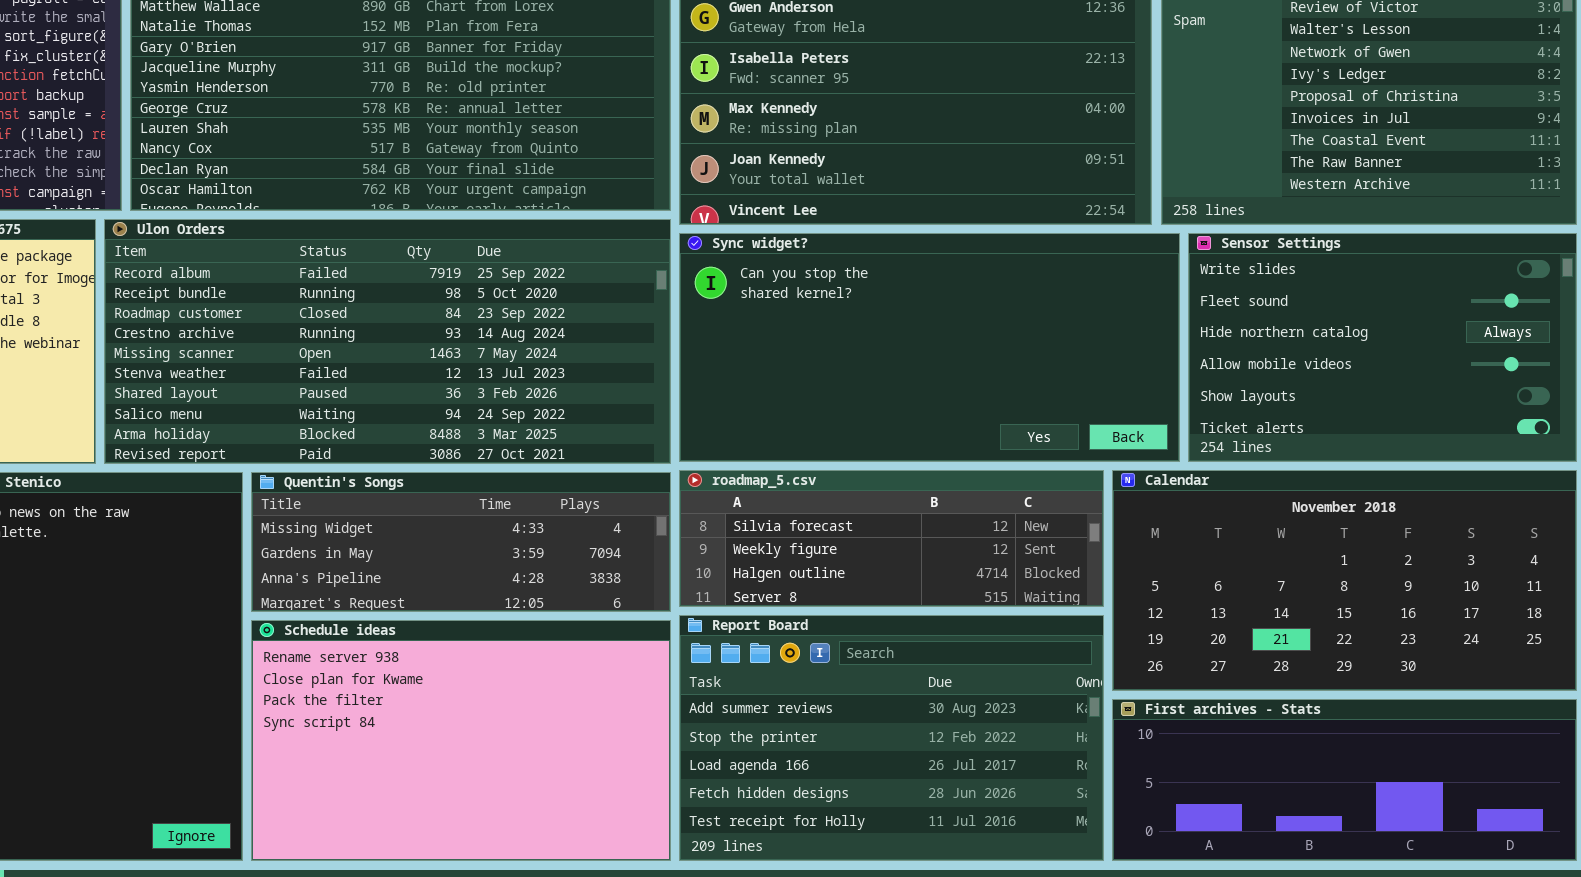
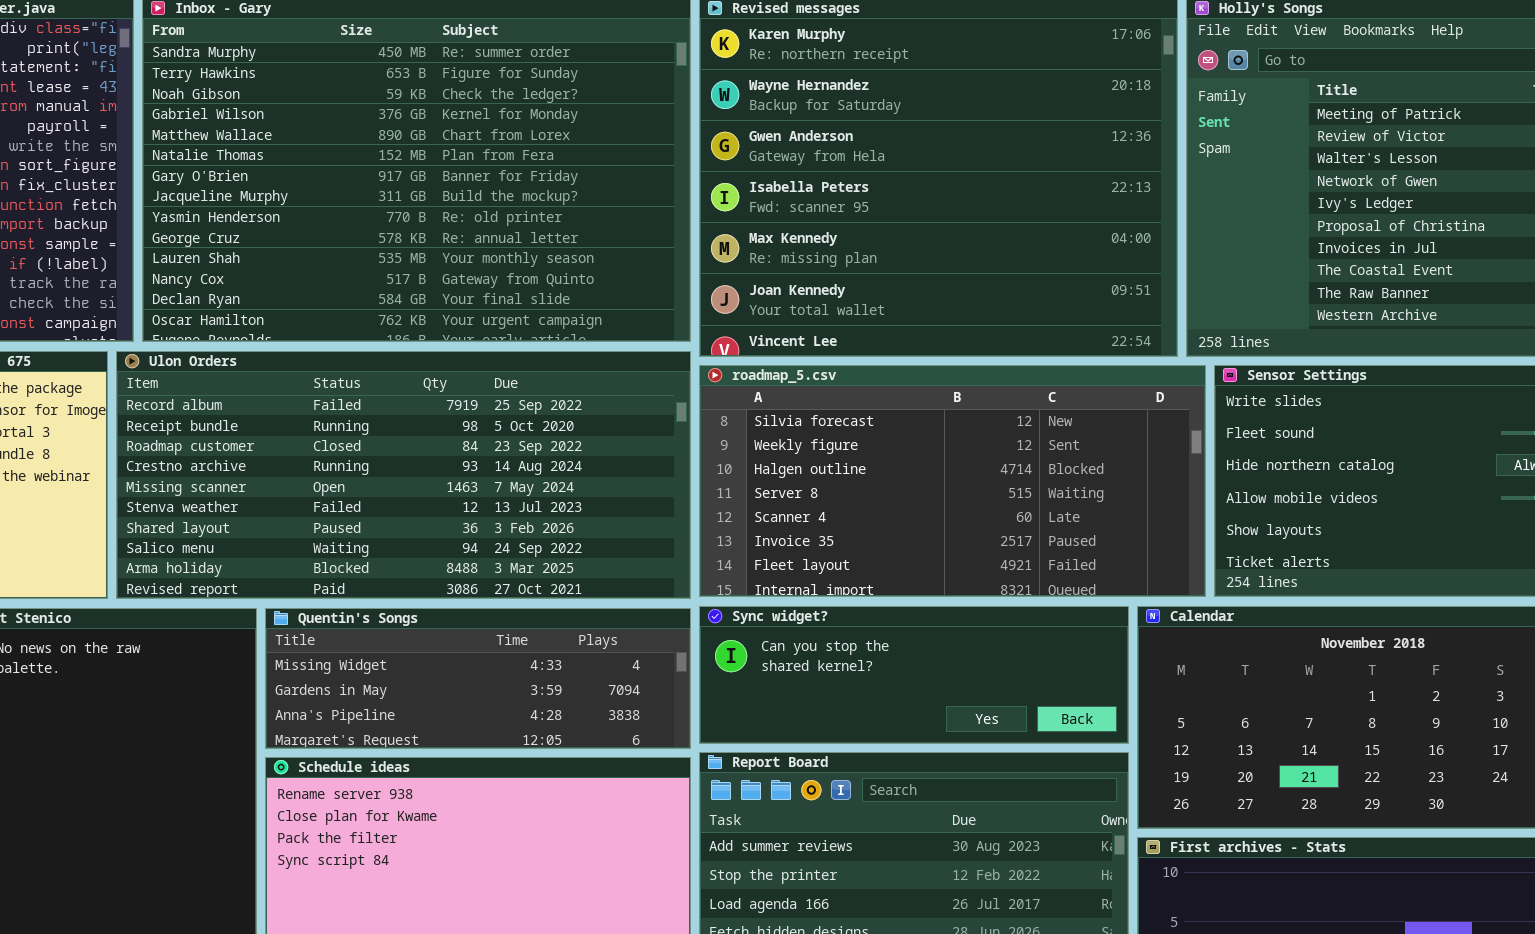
Sync widget?: [679,233,1180,462] -> [699,606,1129,744], moved, resized
roadmap_5.csv: [679,470,1104,607] -> [699,365,1206,597], moved, resized

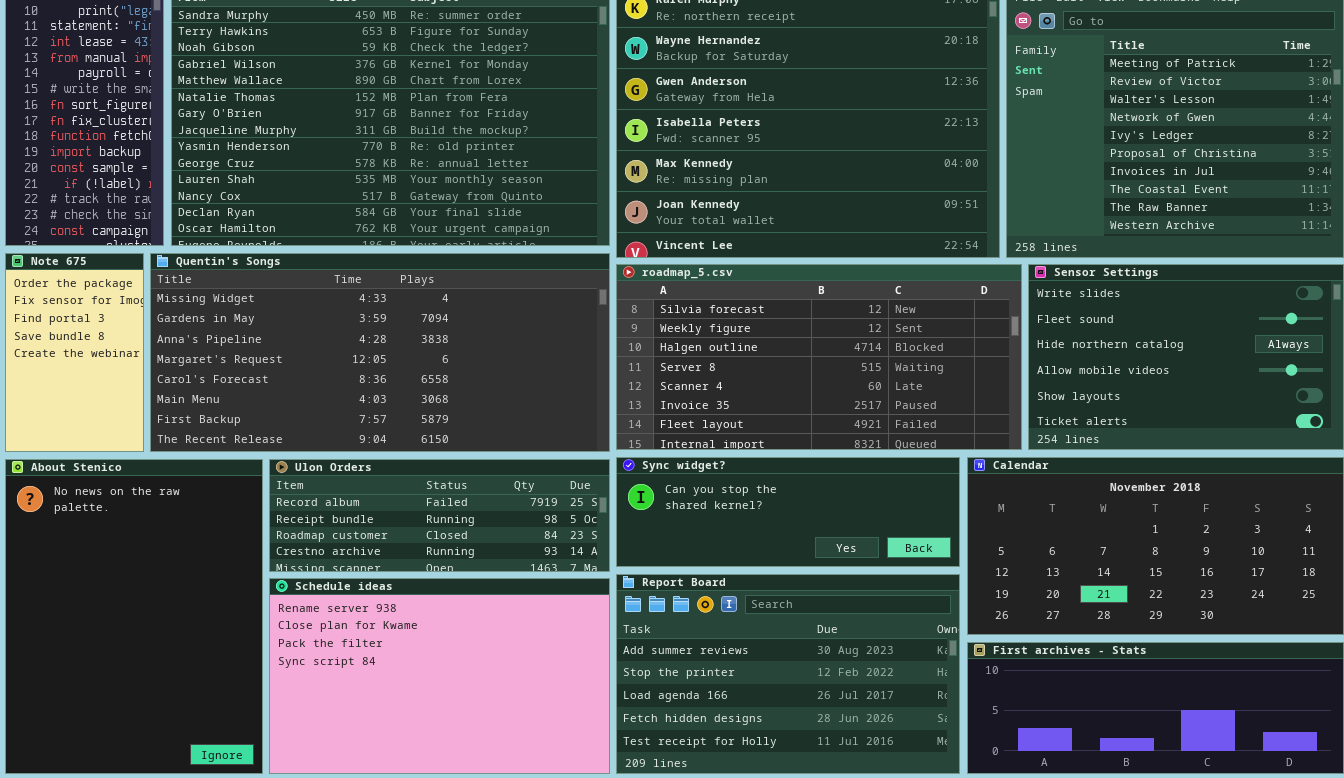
Ulon Orders: [116,351,691,599] -> [269,459,610,572], moved, resized
Quentin's Songs: [265,608,691,749] -> [150,253,610,452], moved, resized

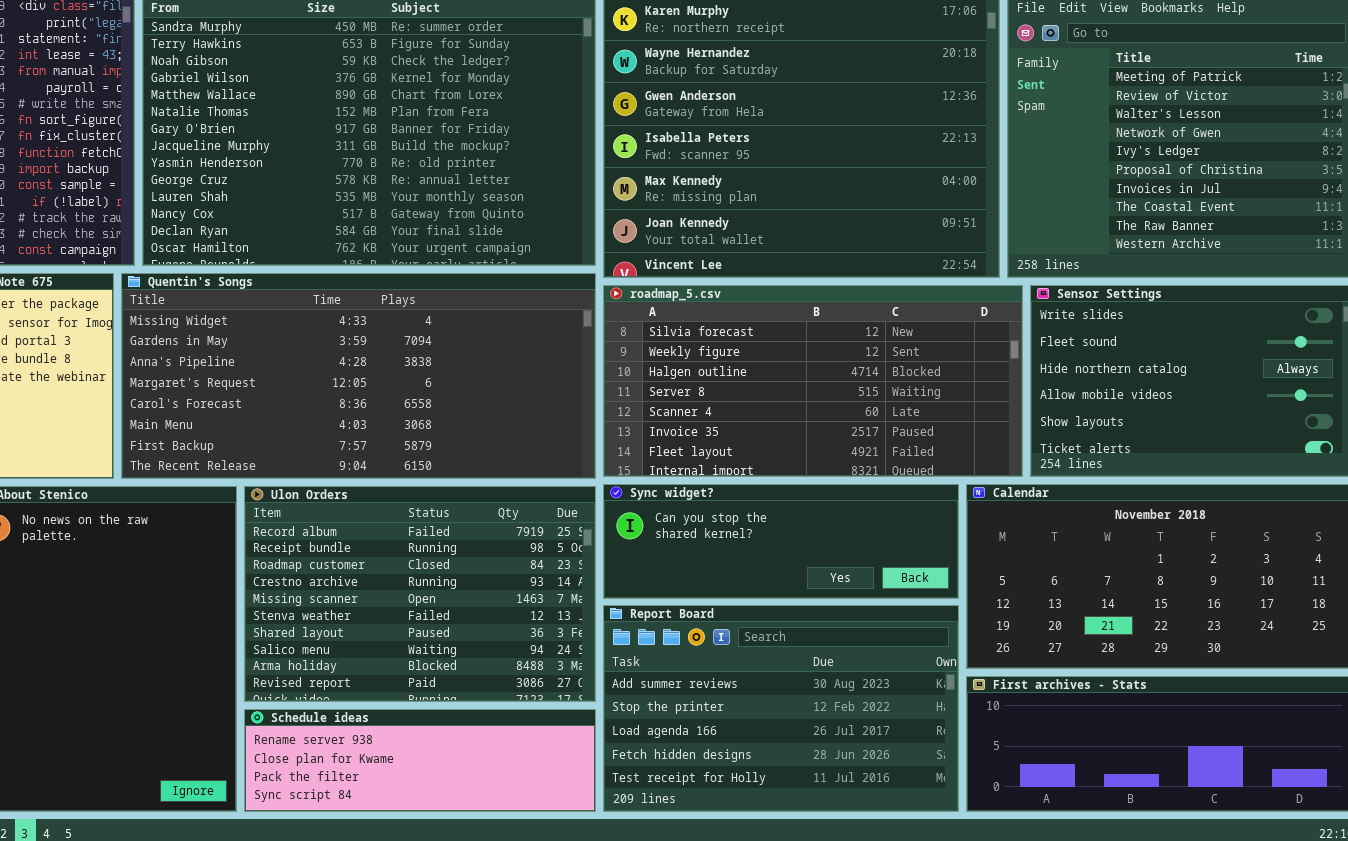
Ulon Orders: [269,459,610,572] -> [244,486,596,702], resized
Schedule ideas: [269,578,610,774] -> [244,709,596,812], resized

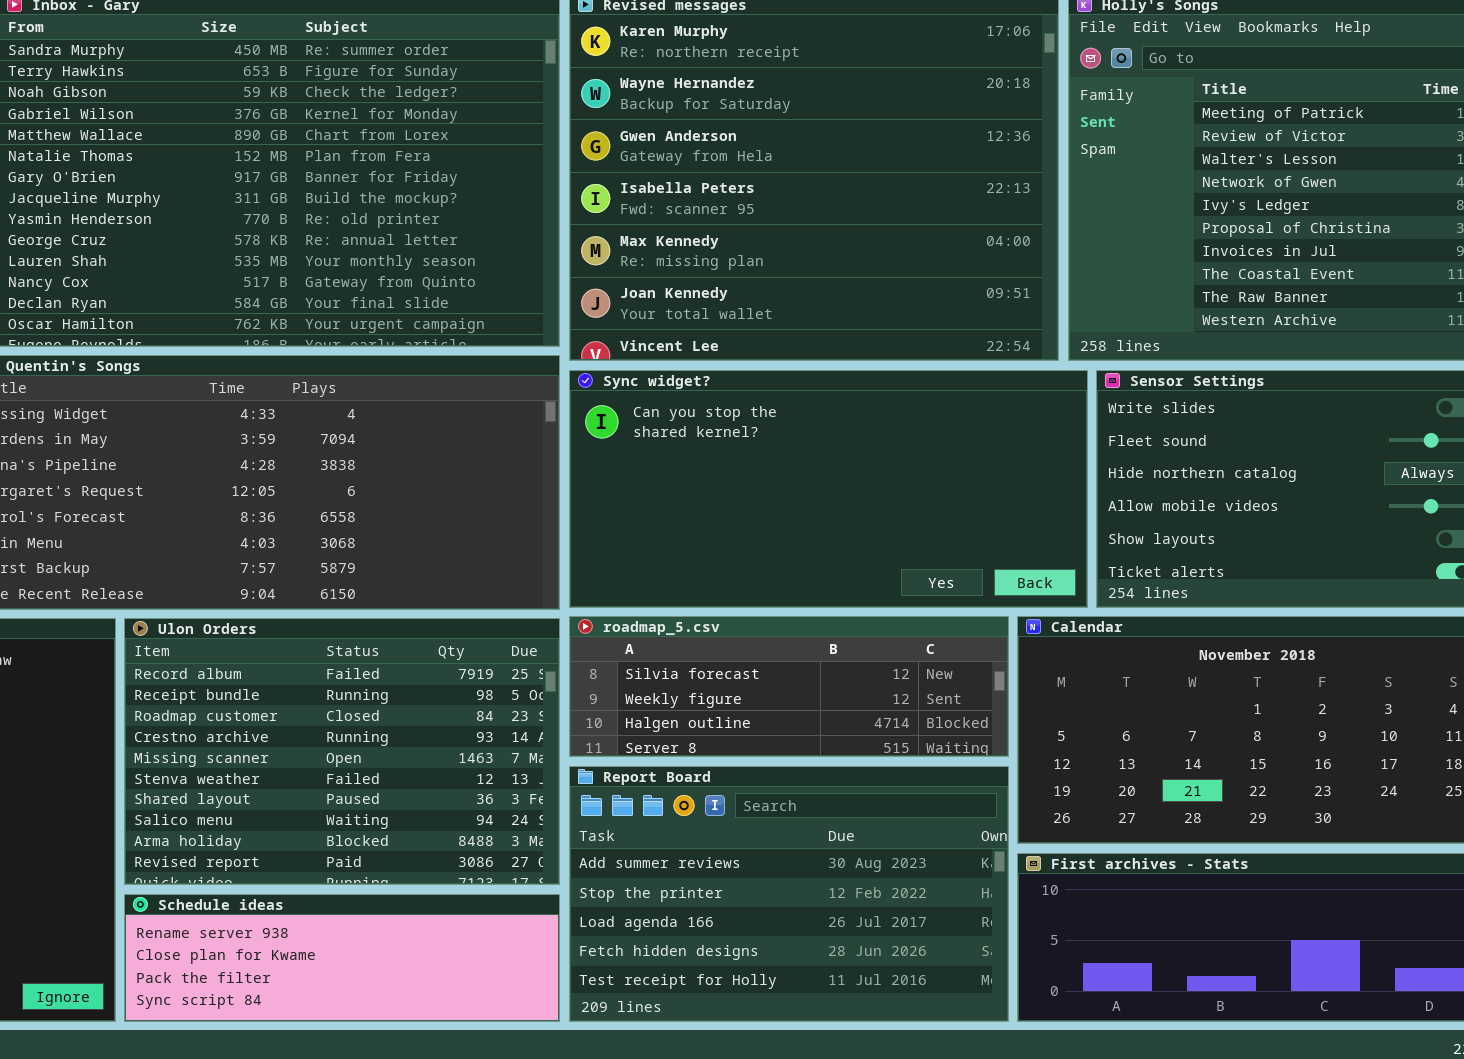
roadmap_5.csv: [603,285,1023,477] -> [569,616,1009,757], moved, resized
Sync widget?: [603,484,959,599] -> [569,370,1088,608], moved, resized

